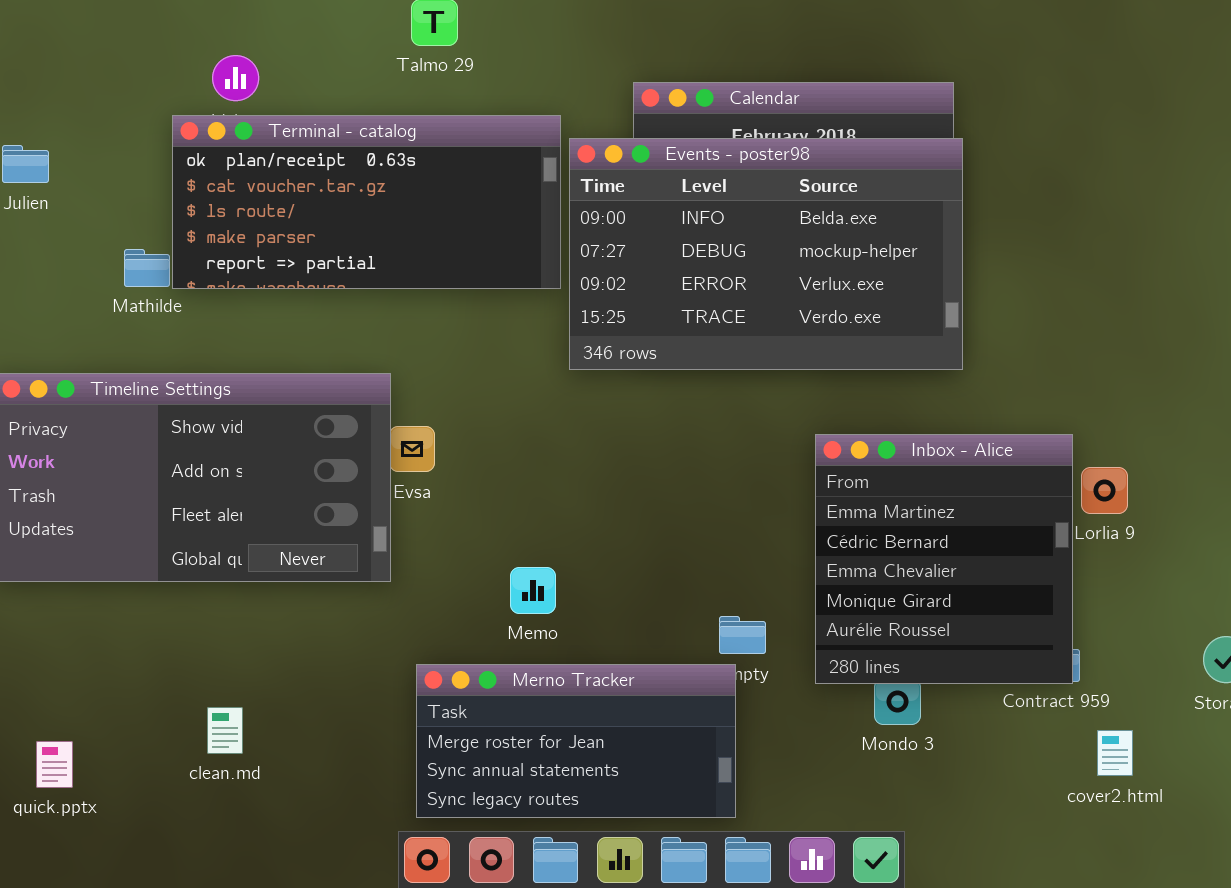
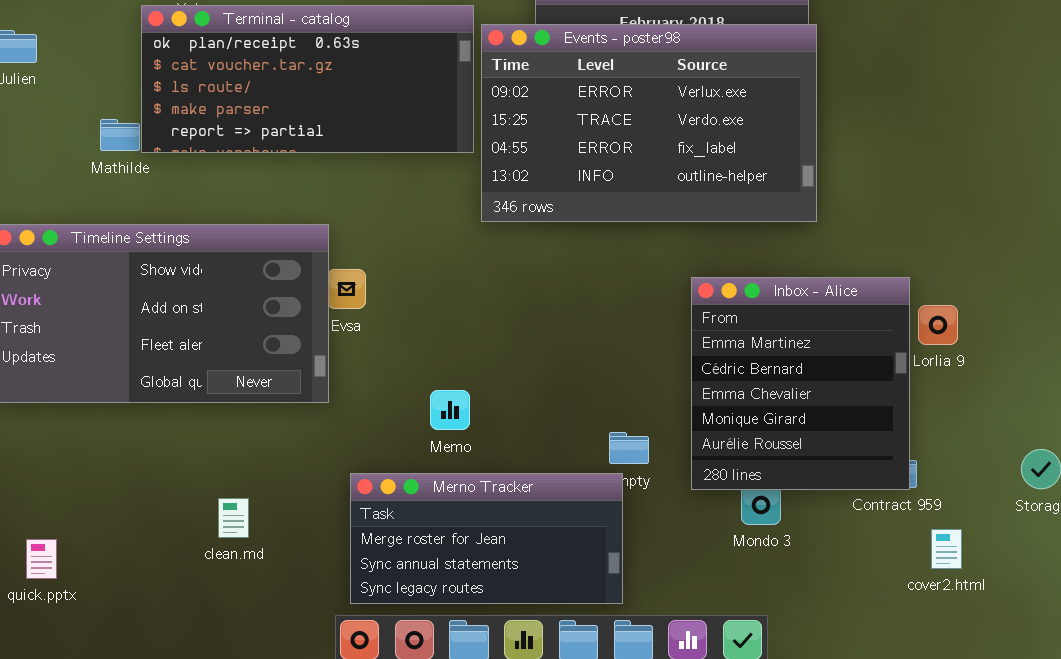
Events - poster98: [569,138,963,370] -> [481,24,817,222], scrolled down 2 rows
clean.md: [207,707,243,754] -> [218,498,249,538], moved

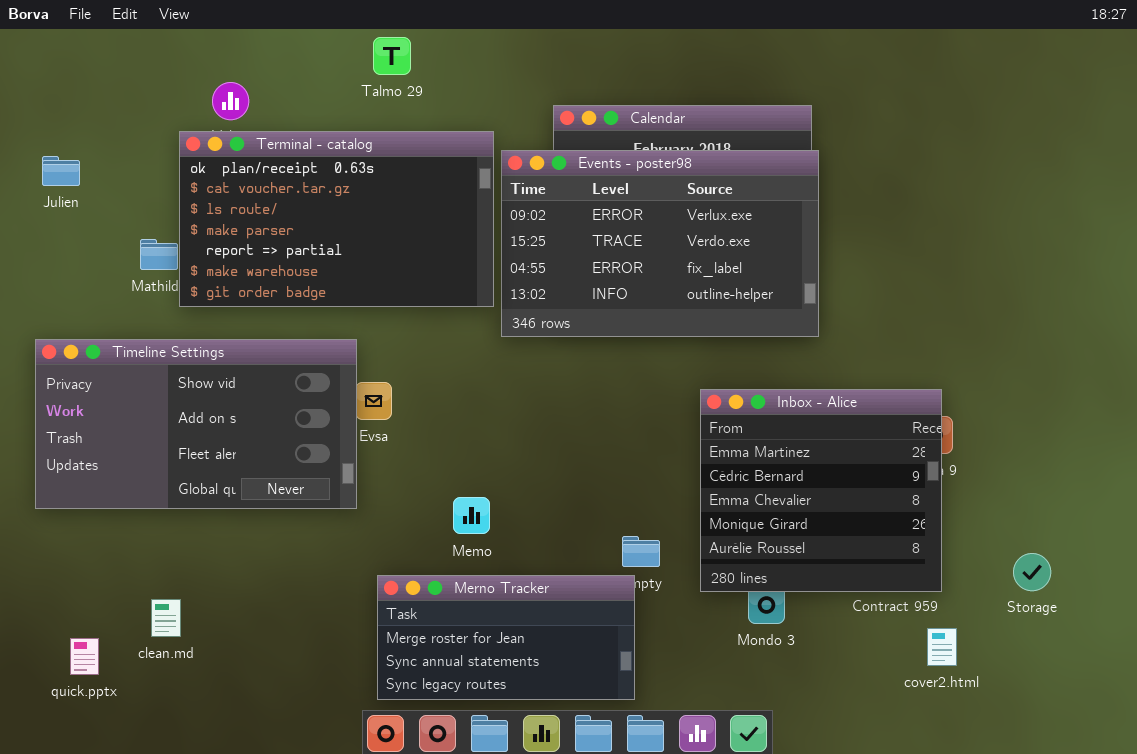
Terminal - catalog: [141,5,474,153] -> [179,131,494,307], resized
Inbox - Alice: [691,277,910,490] -> [700,389,942,592], resized
clean.md: [218,498,249,538] -> [151,599,181,637], moved

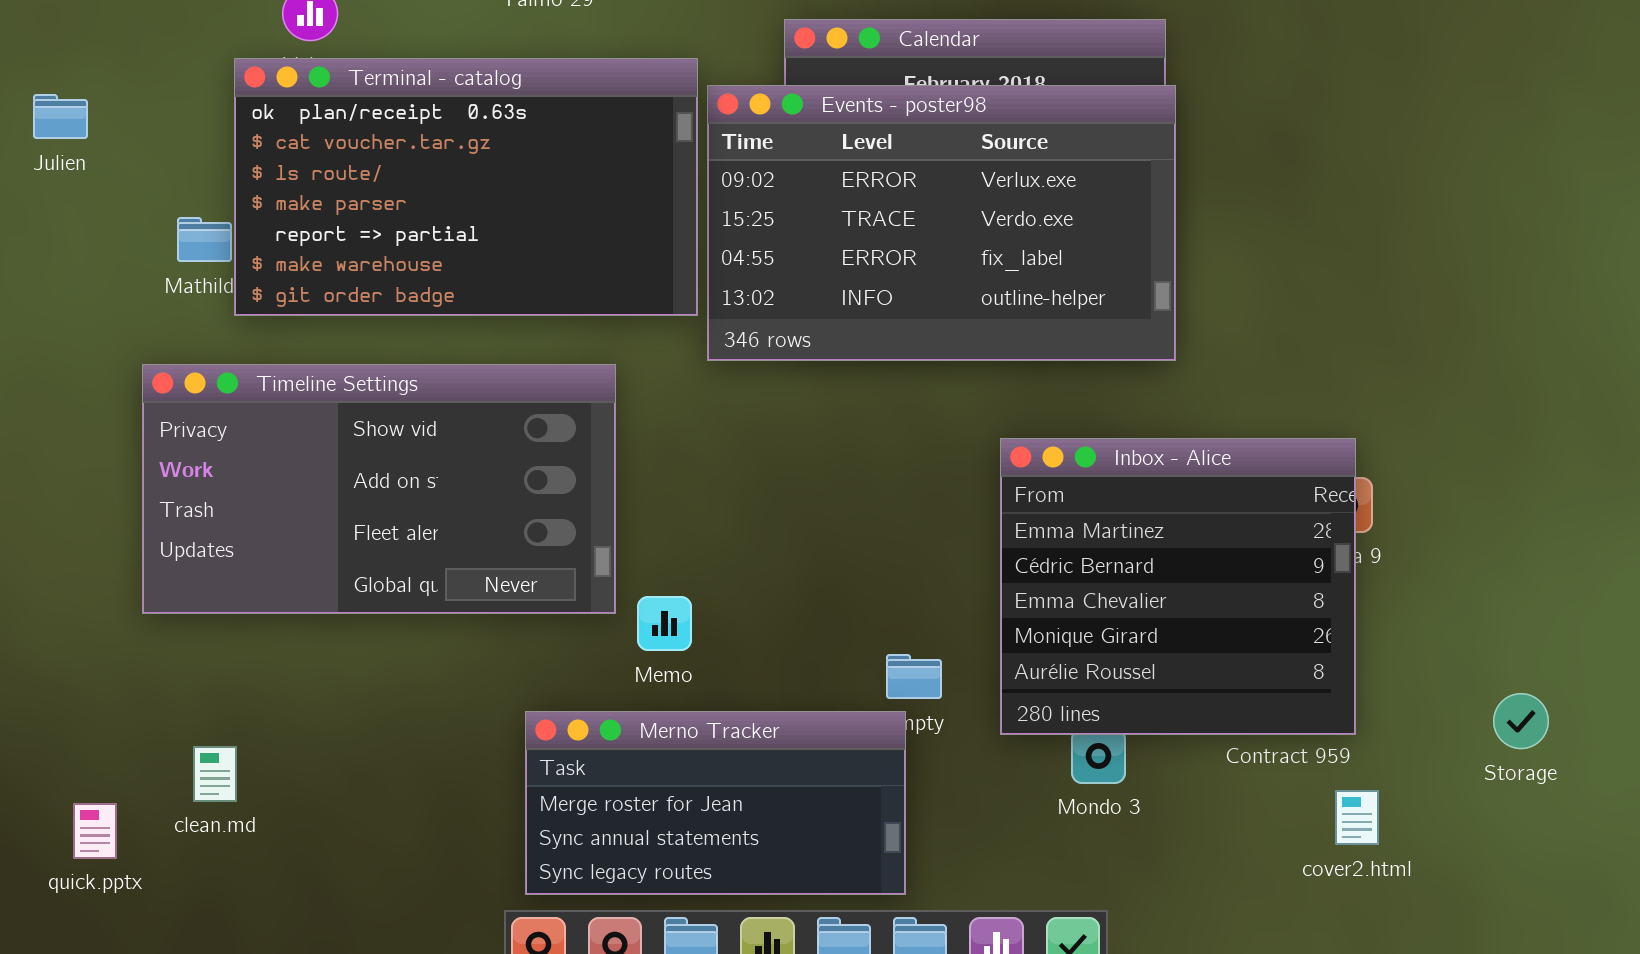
Timeline Settings: [35,339,357,509] -> [142,364,616,614], moved
Storage: [1013,553,1051,591] -> [1493,693,1549,749], moved

